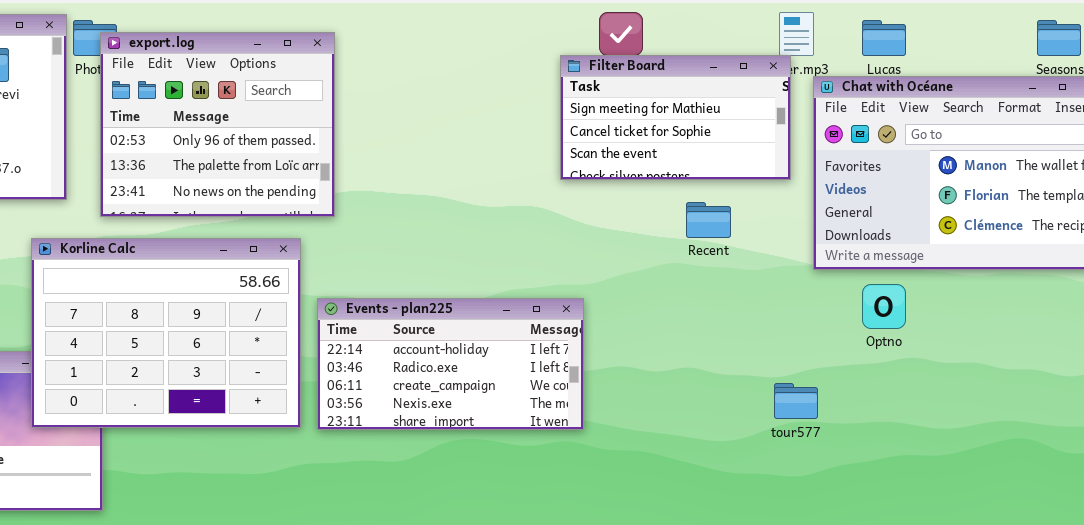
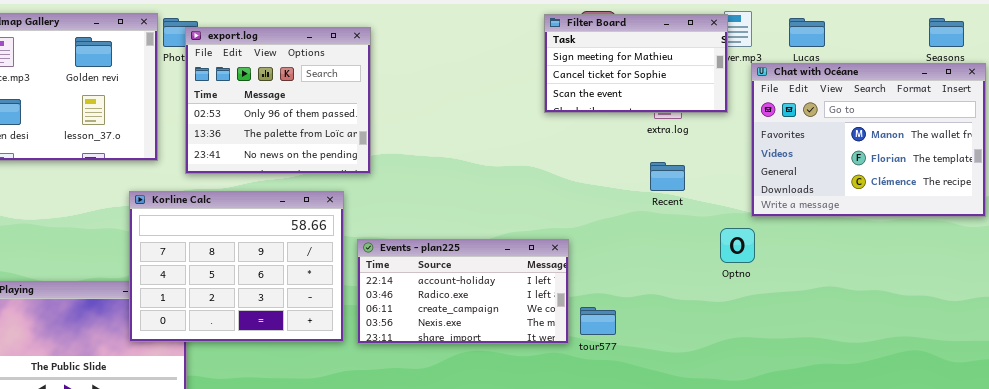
Filter Board: [560,55,791,180] -> [544,14,728,113], moved
Optno: [862,284,906,329] -> [720,228,755,263], moved
tour577: [774,383,818,419] -> [580,307,616,335], moved

